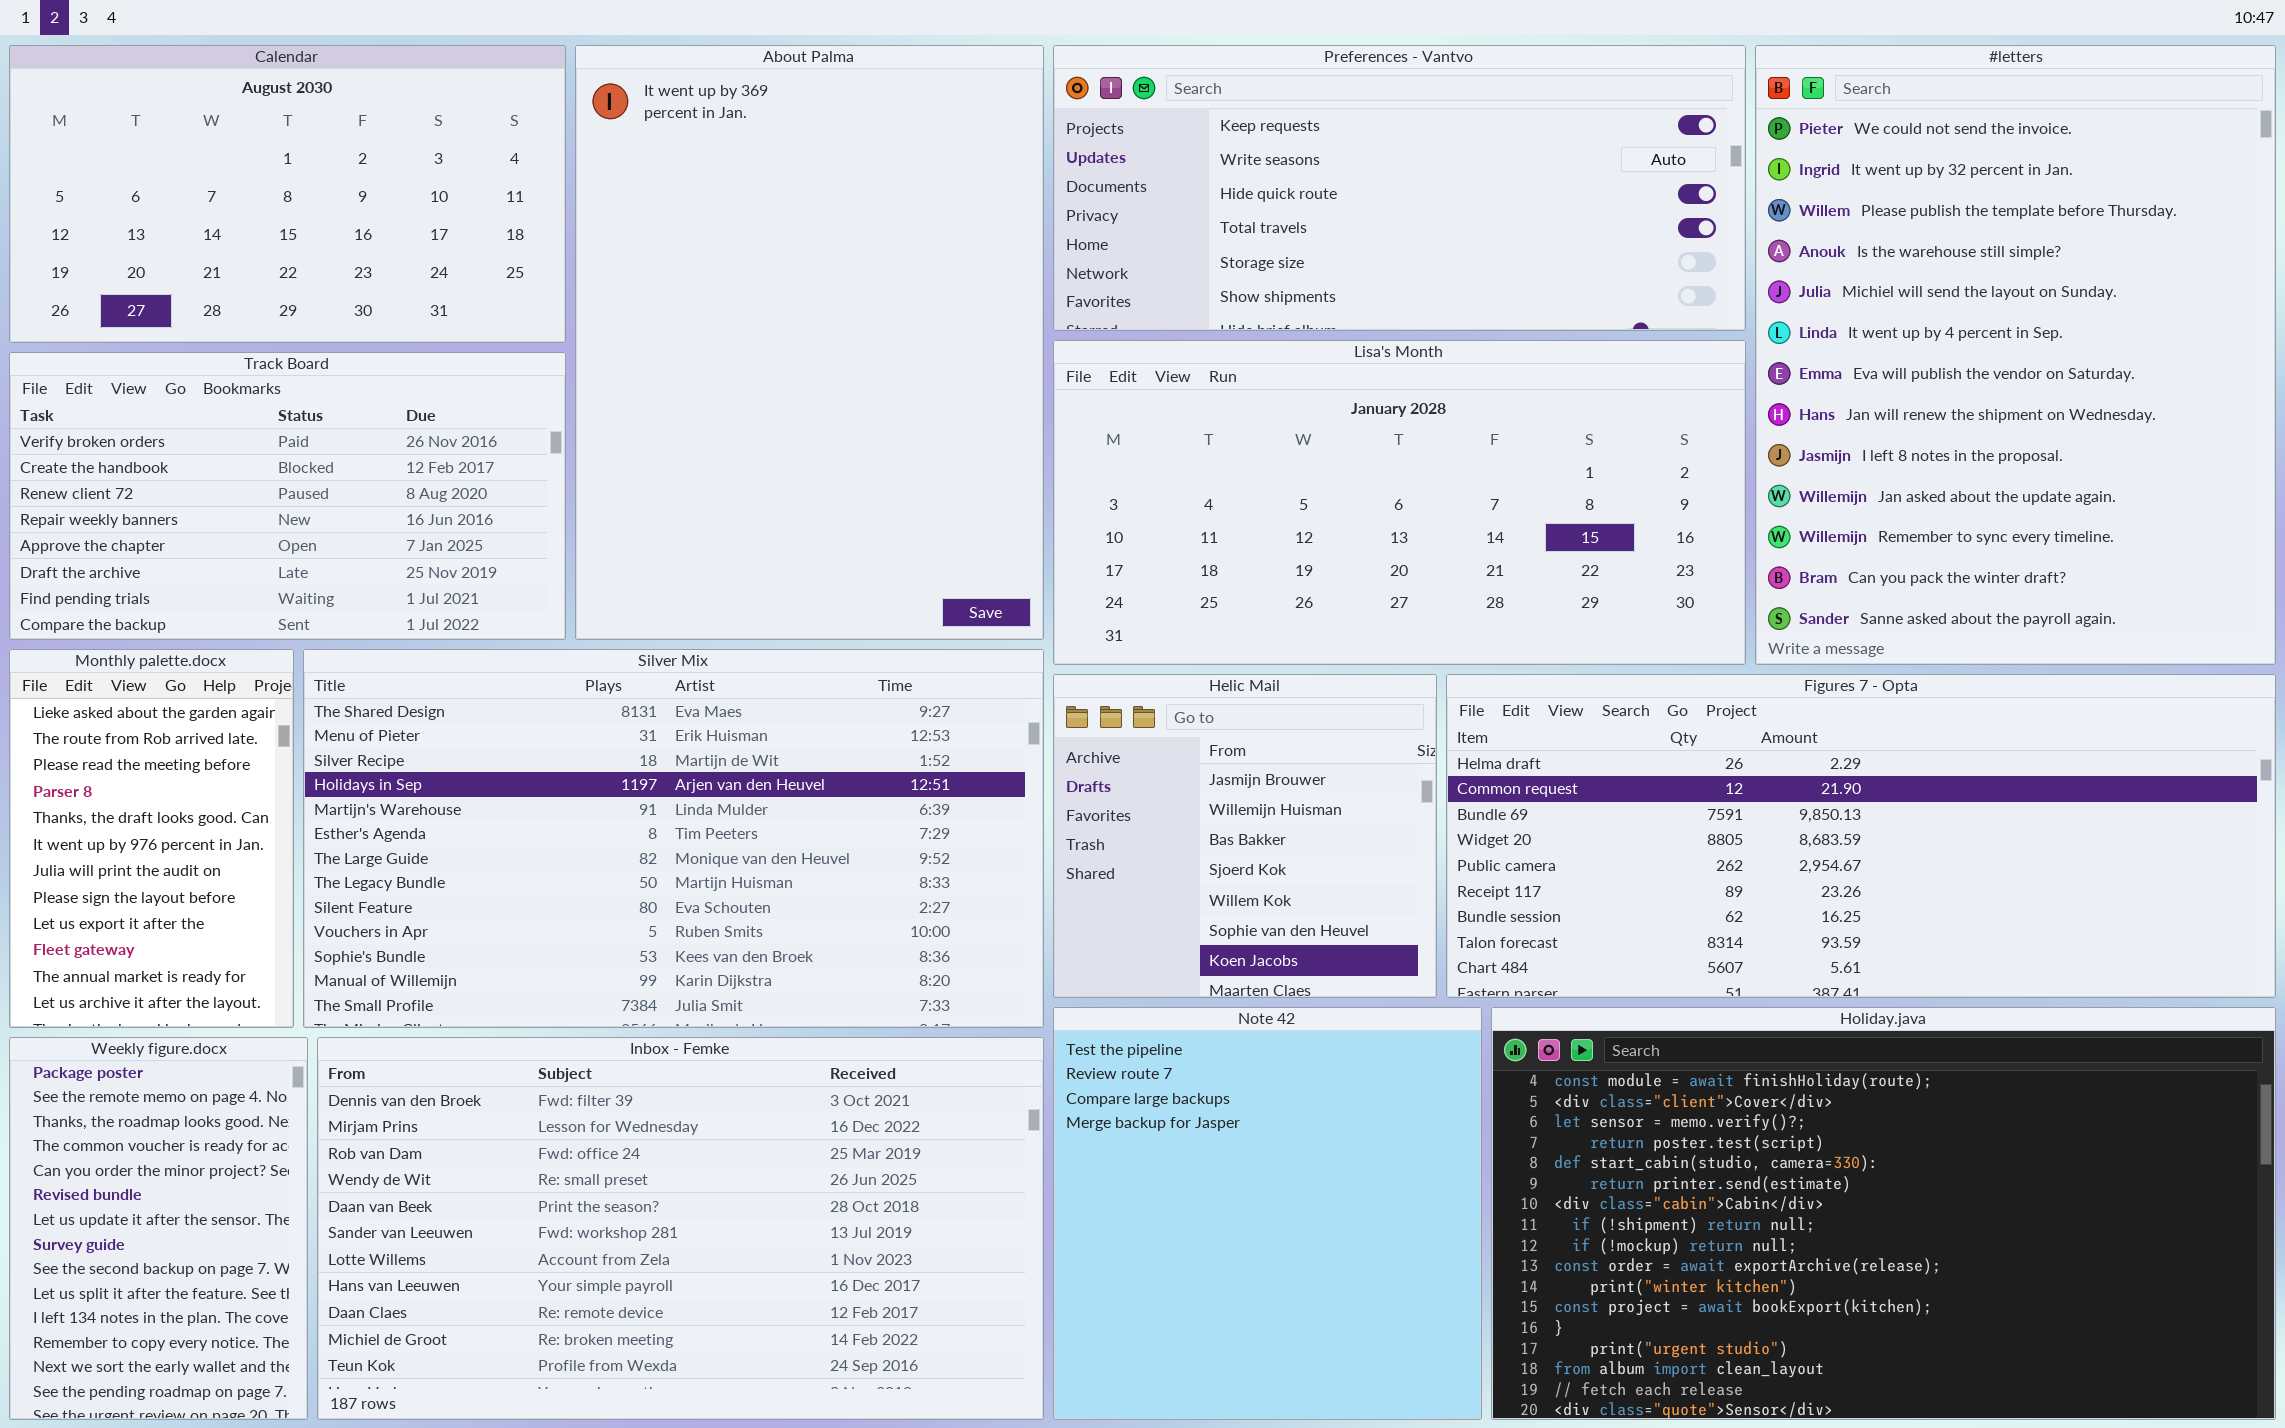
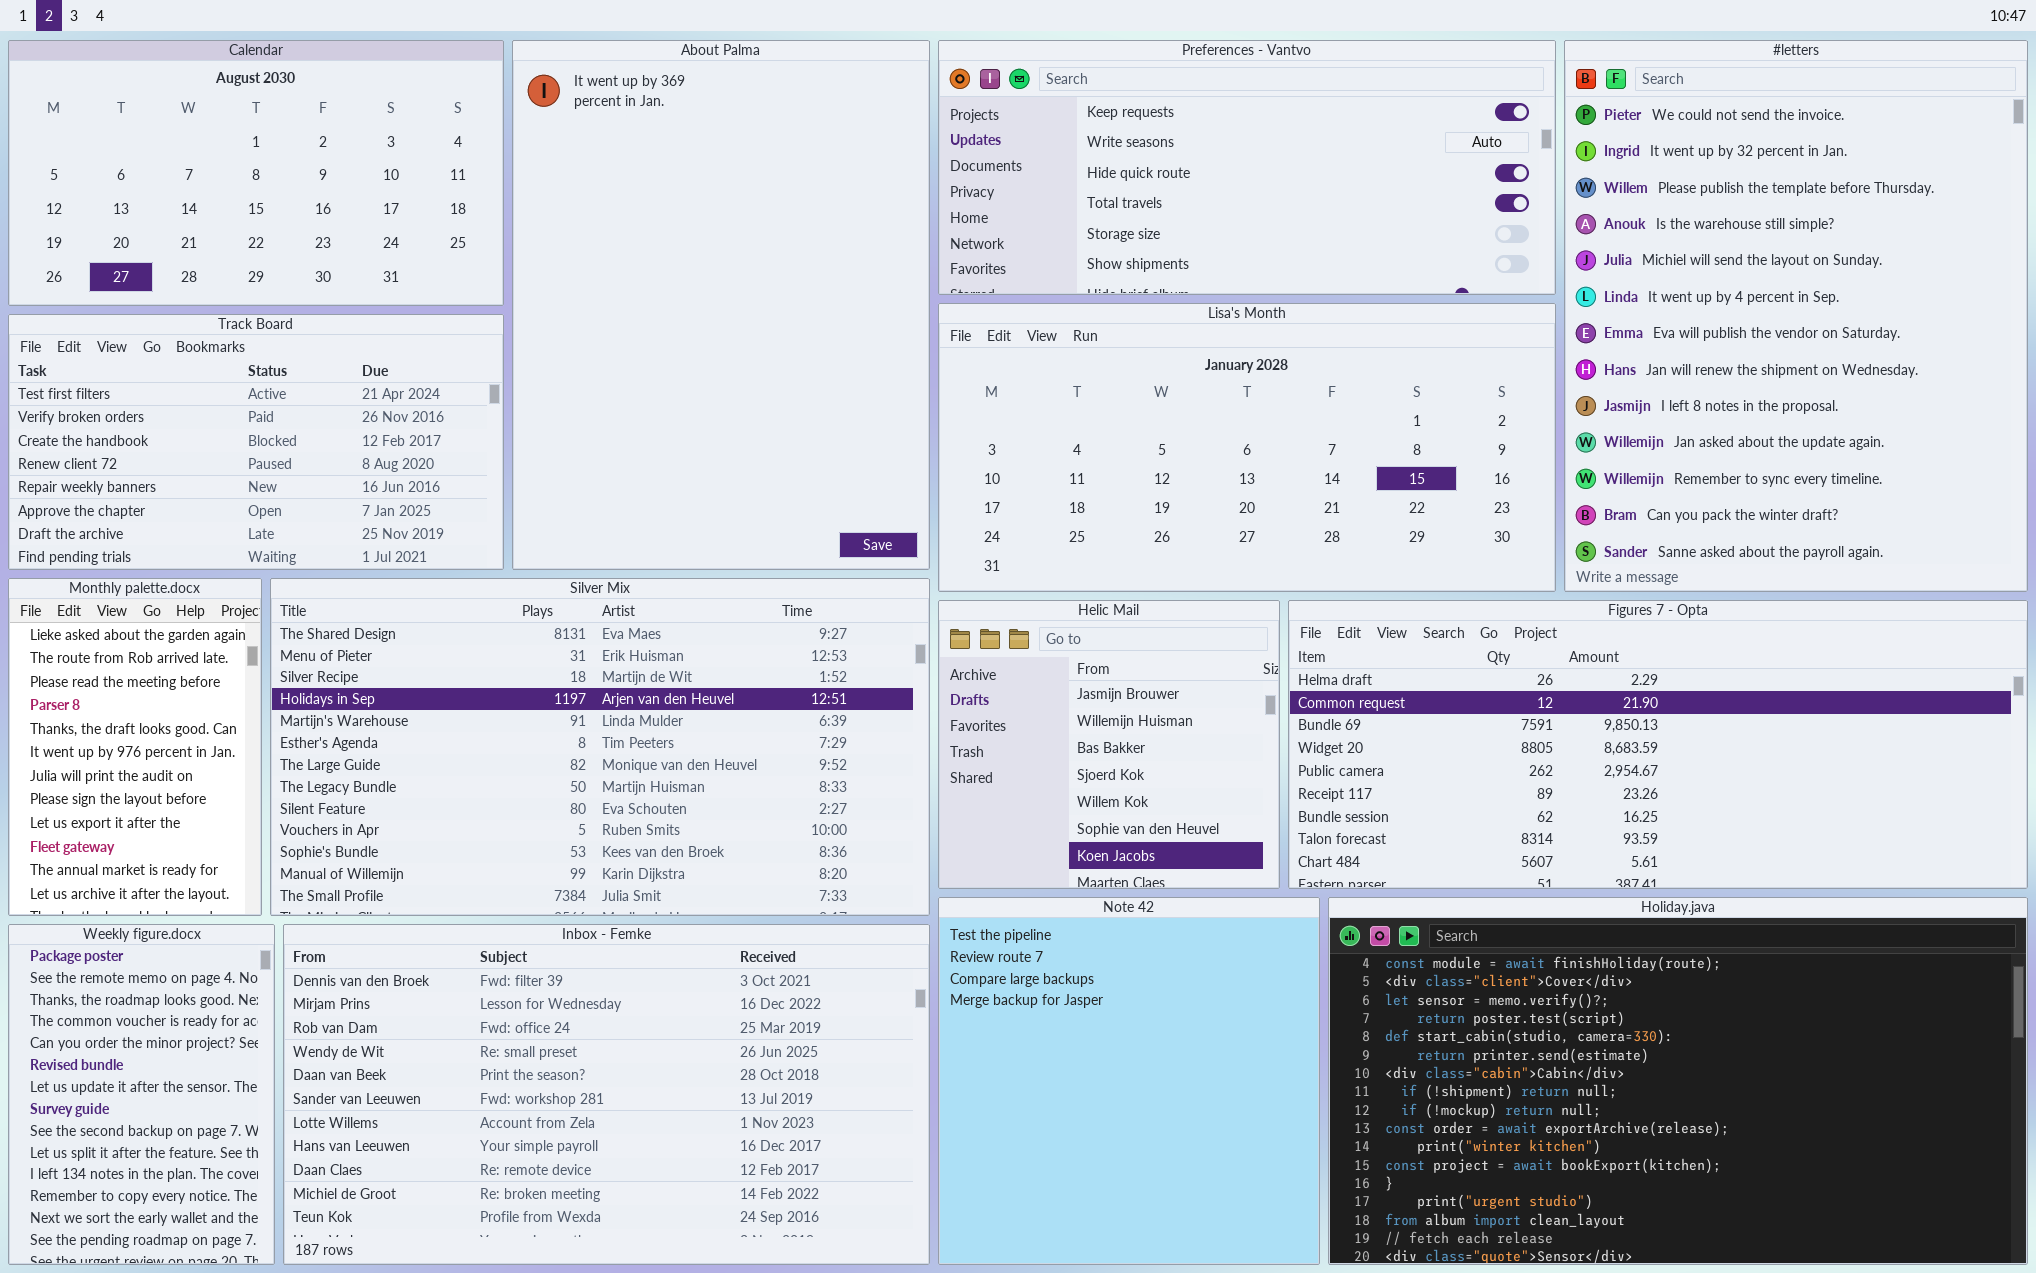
Track Board: [9,352,566,640] -> [8,314,504,570], scrolled up 1 row

